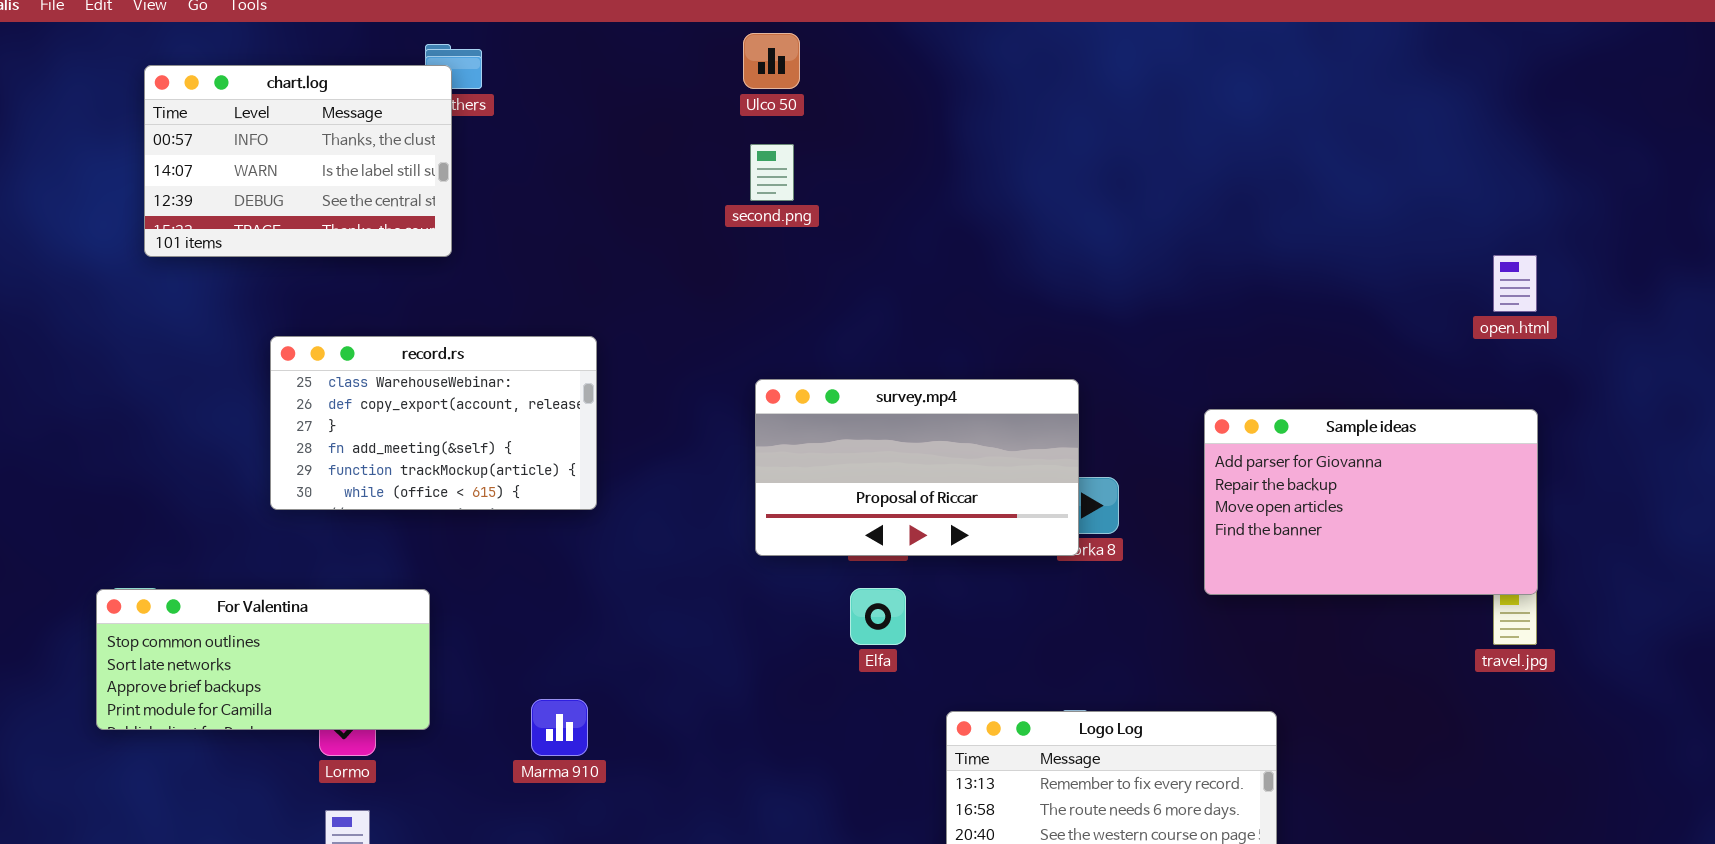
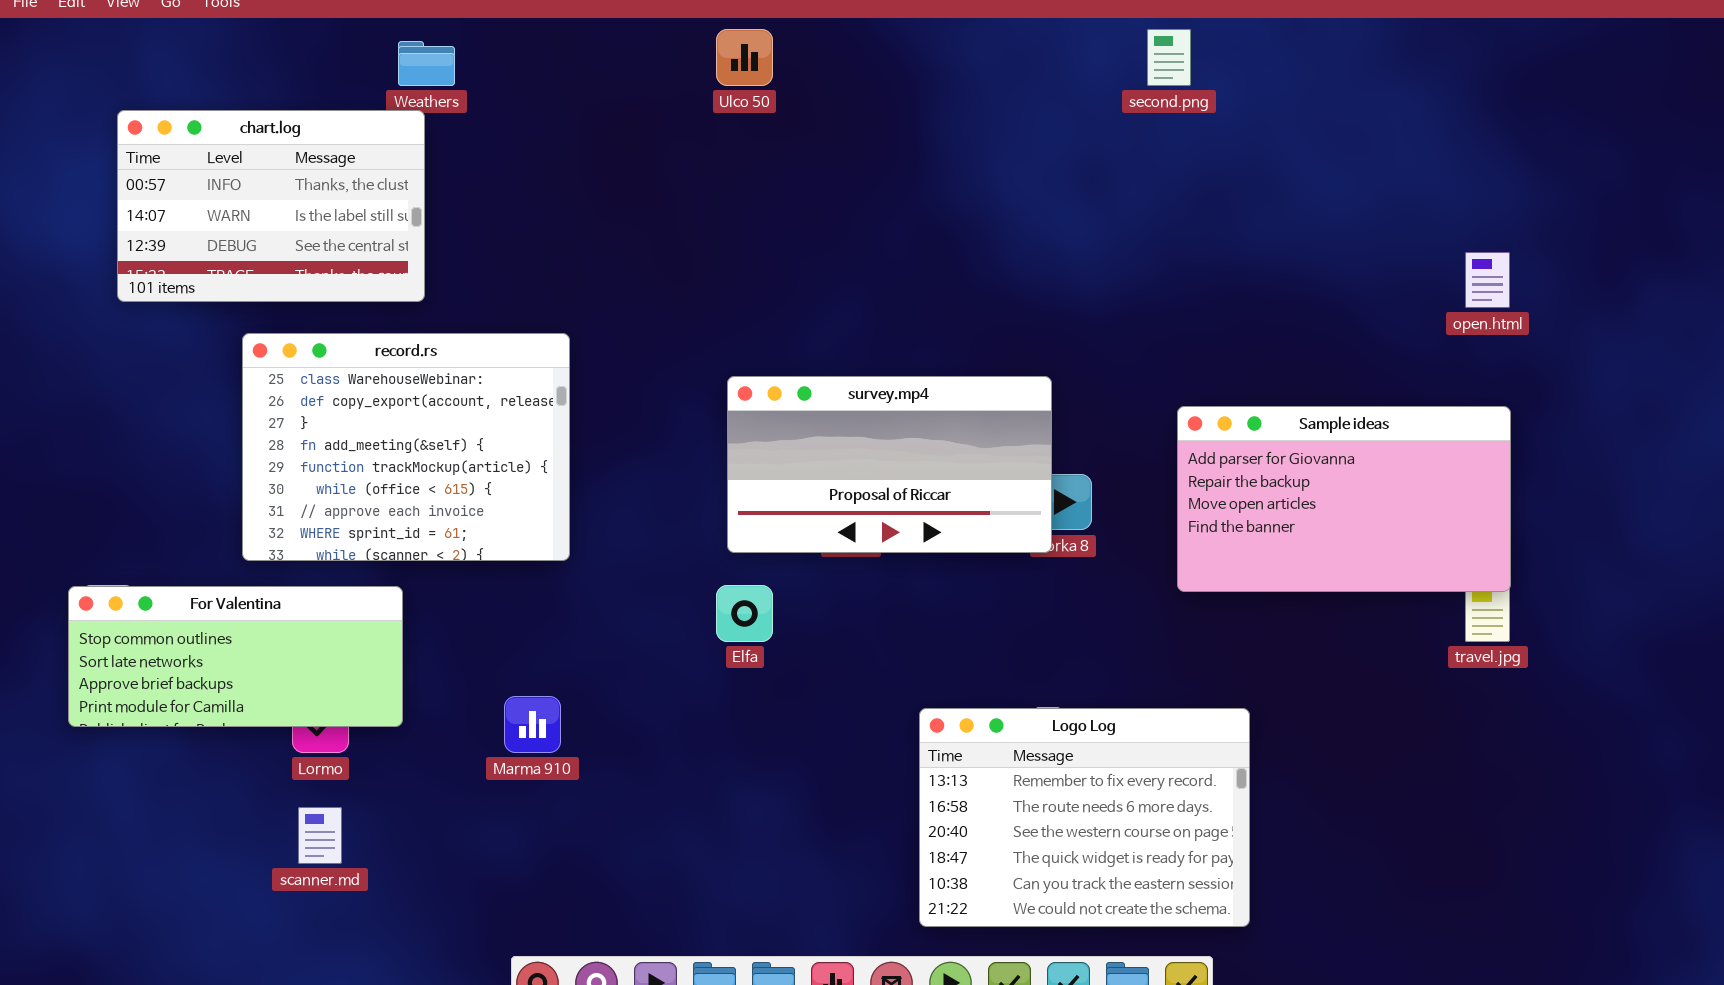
chart.log: [144,65,452,257] -> [117,110,425,302], moved
second.png: [750,144,794,201] -> [1147,29,1191,86], moved
record.rs: [270,336,597,510] -> [242,333,570,561], resized
Elfa: [850,588,906,645] -> [716,585,773,642], moved

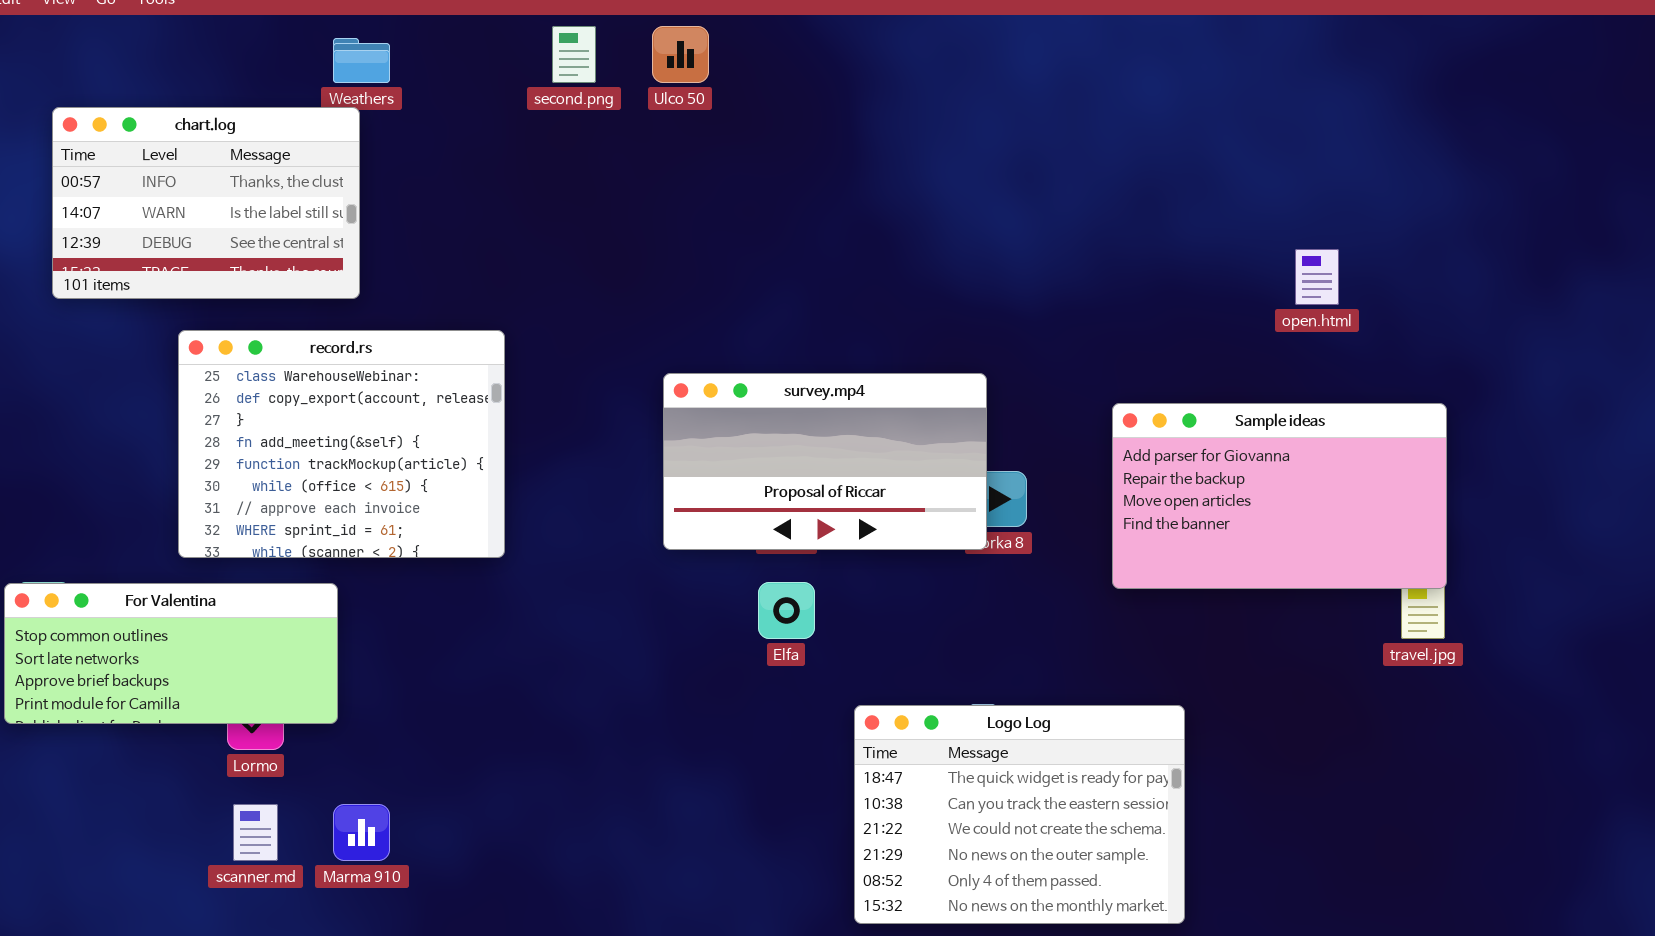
second.png: [1147,29,1191,86] -> [552,26,596,83], moved
open.html: [1465,252,1510,308] -> [1295,249,1339,305], moved
Elfa: [716,585,773,642] -> [758,582,815,639], moved
Marma 910: [504,696,561,753] -> [333,804,390,861], moved
Logo Log: [919,708,1250,927] -> [854,705,1185,924], scrolled down 3 rows

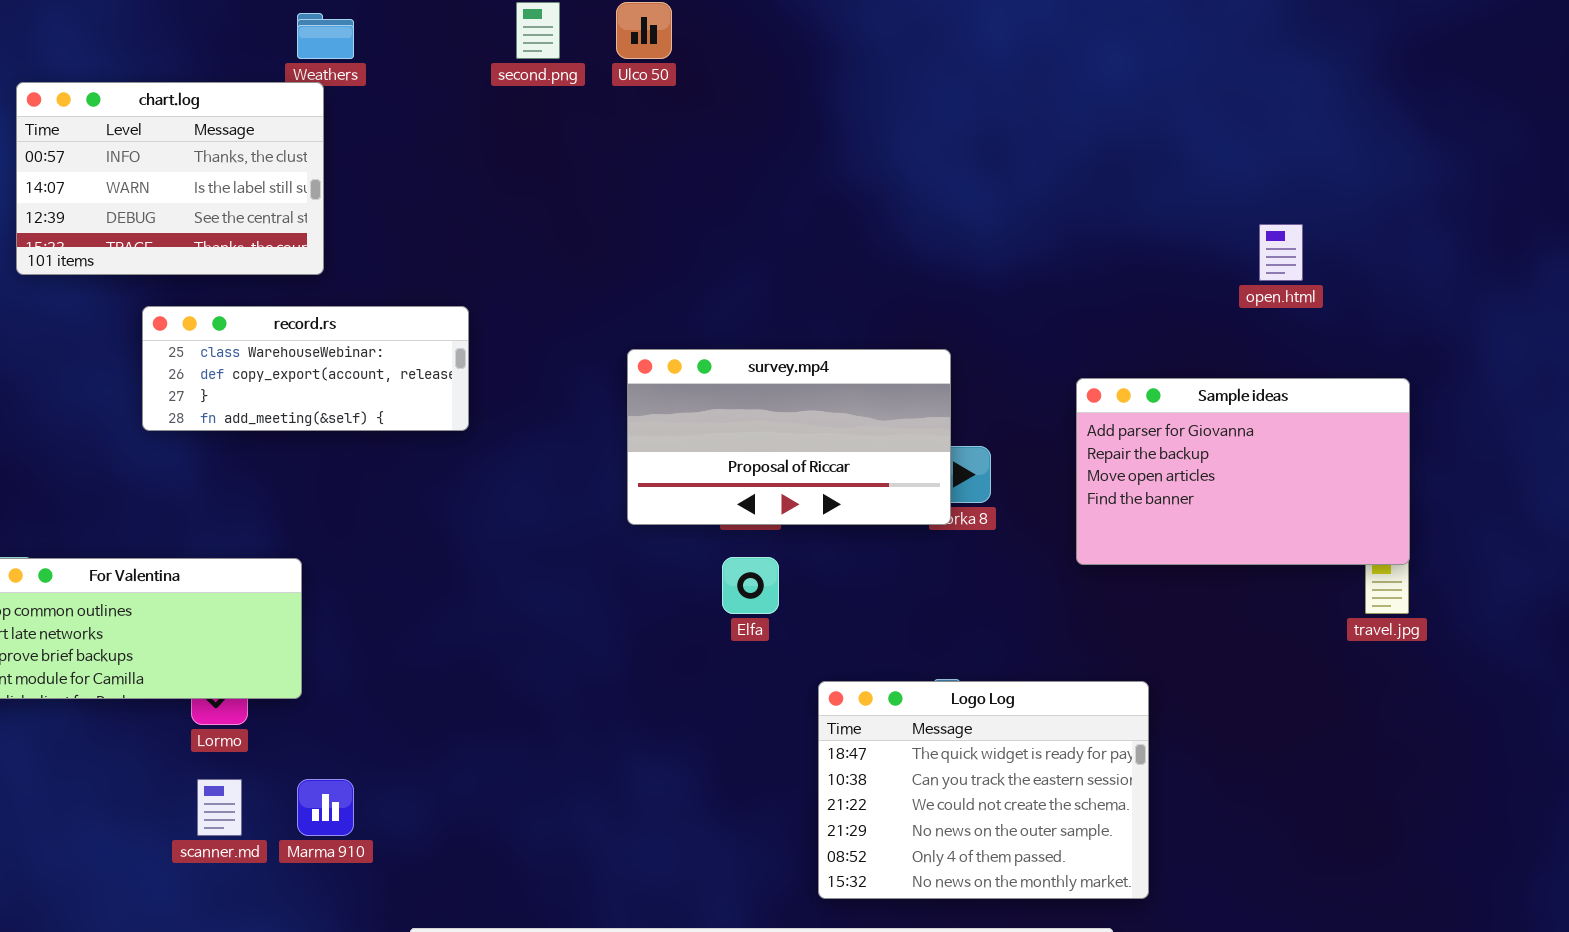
record.rs: [178,330,505,558] -> [142,306,469,431], resized

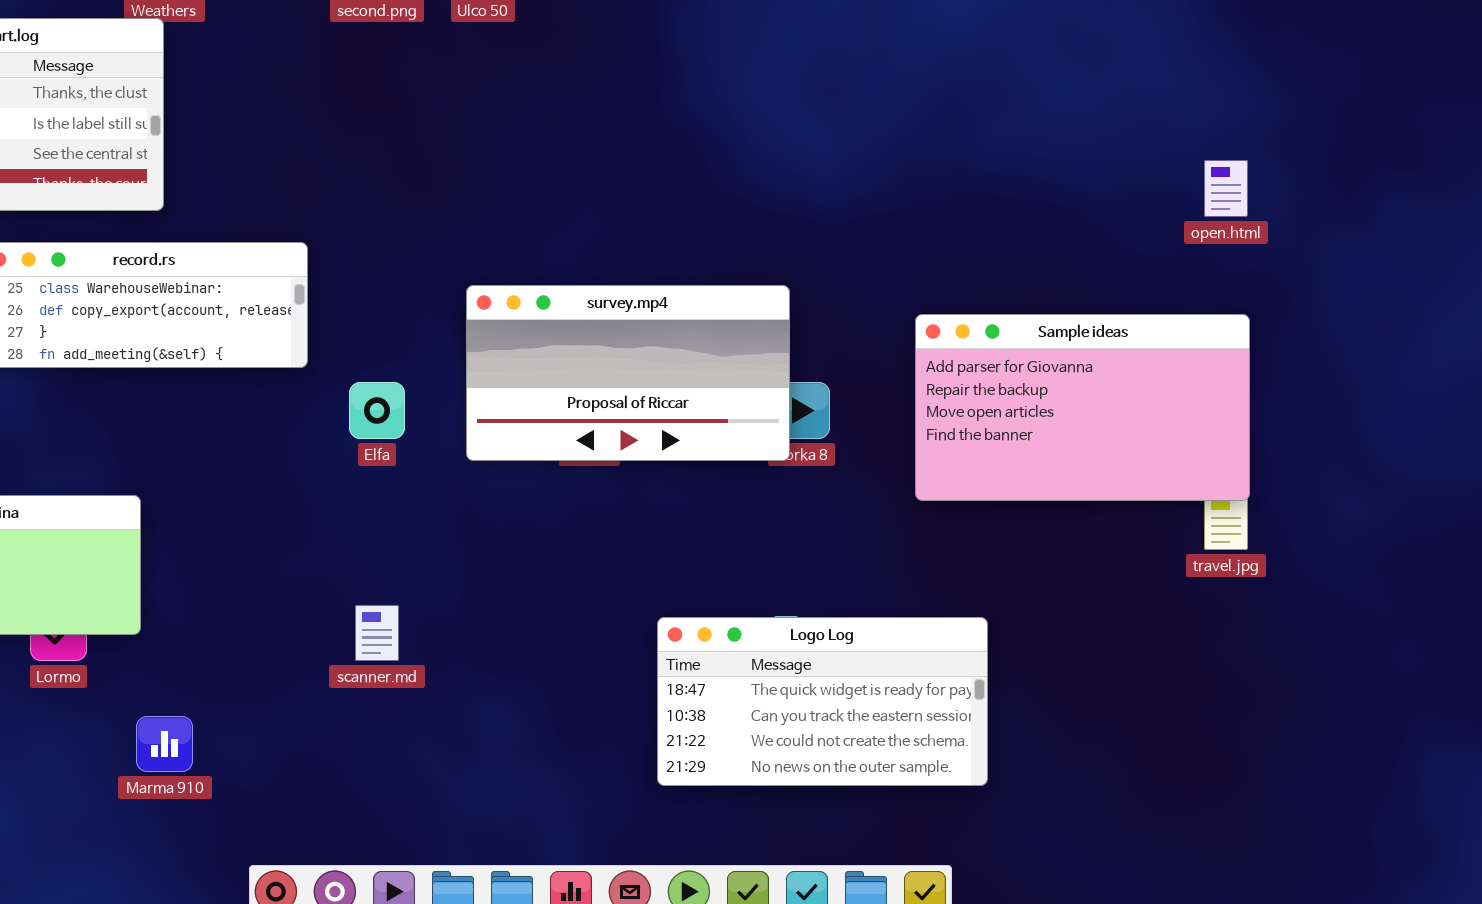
open.html: [1259,224,1303,281] -> [1204,160,1248,217], moved
Elfa: [722,557,779,614] -> [349,382,405,439], moved
Logo Log: [818,681,1149,899] -> [657,617,988,786], resized
scanner.md: [197,779,242,836] -> [355,605,399,661], moved

